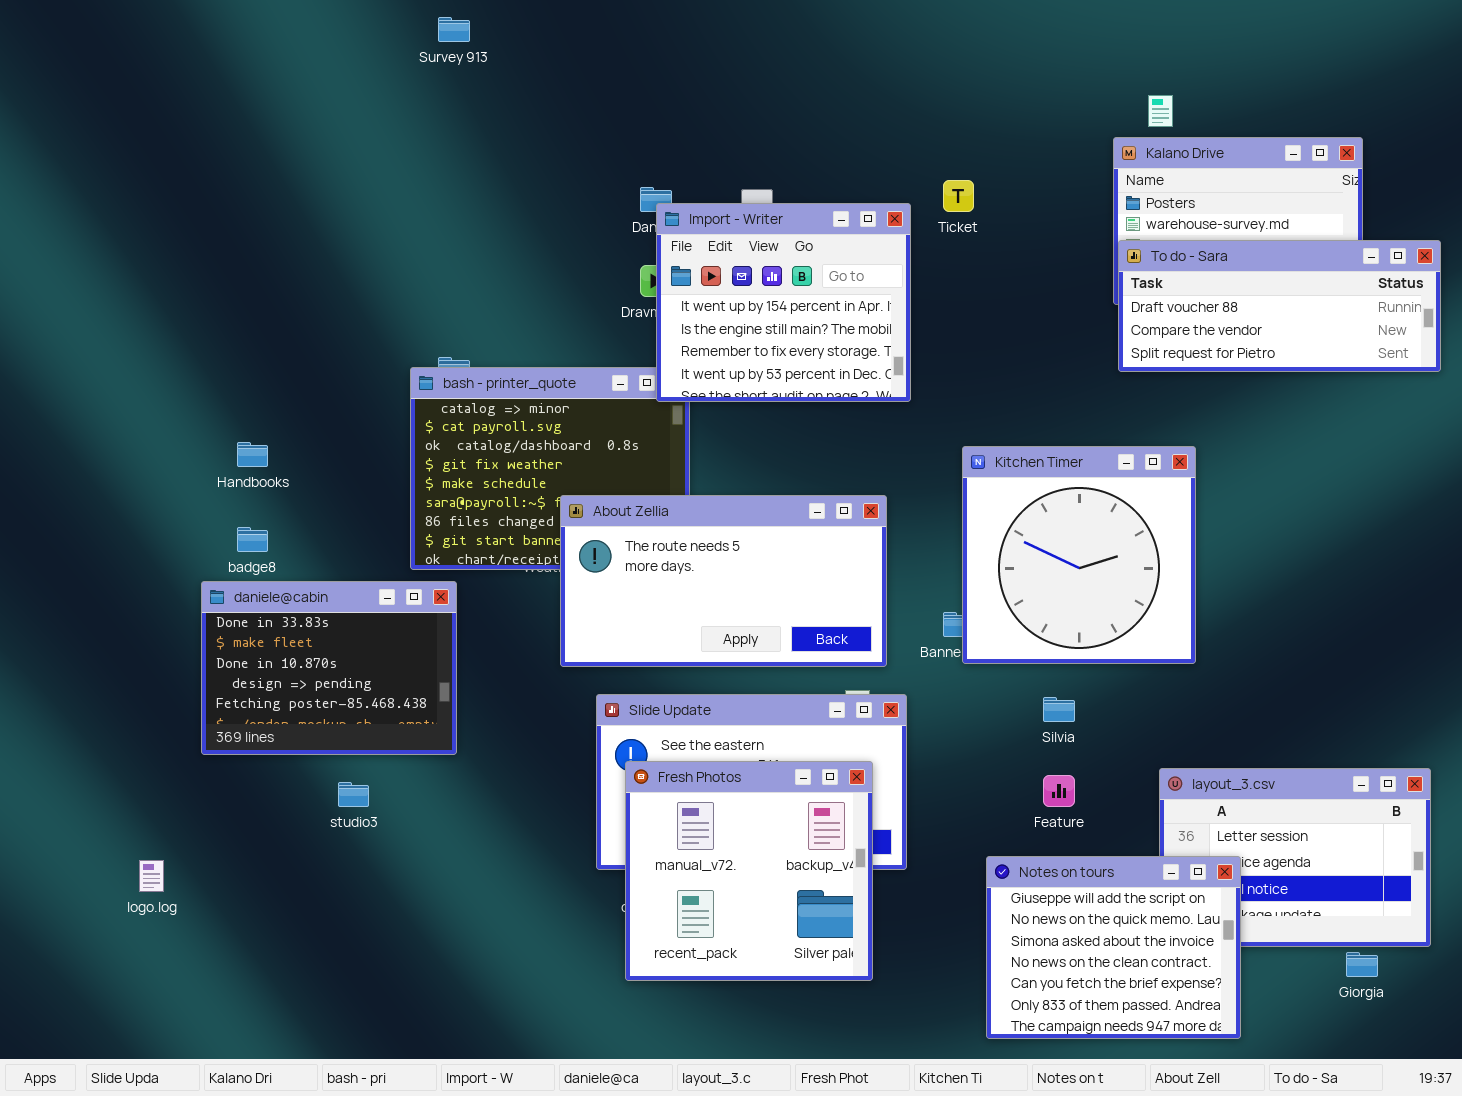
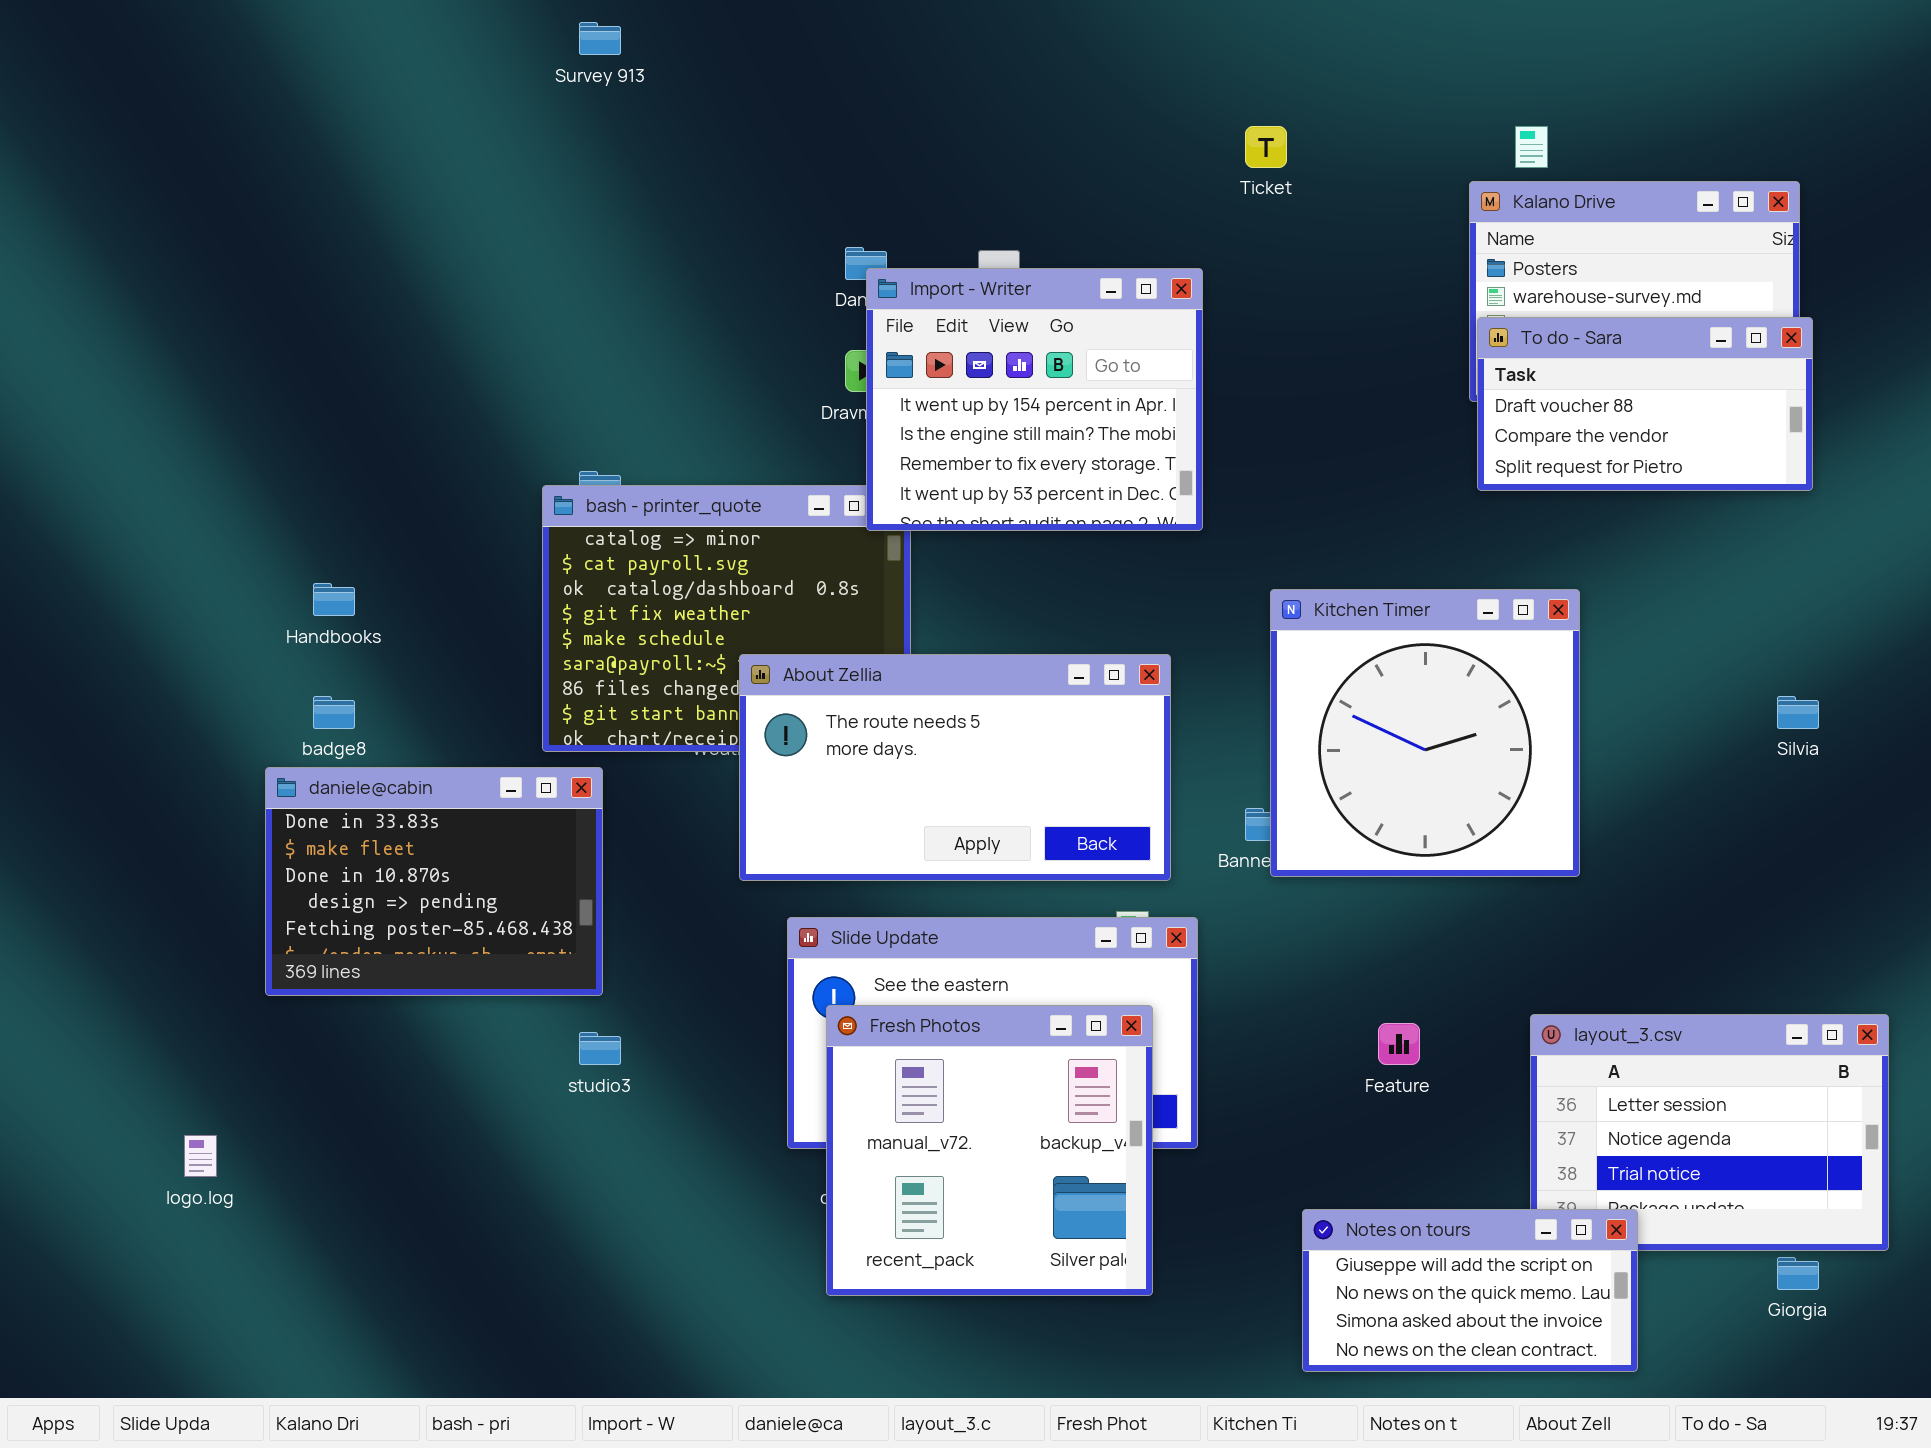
Ticket: [943,180,974,212] -> [1245,126,1287,168], moved
To do - Sara: [1118,240,1441,372] -> [1477,317,1813,491], resized
Silvia: [1043,697,1075,722] -> [1777,696,1819,729], moved
studio3: [338,782,369,807] -> [579,1032,621,1065], moved
Notes on tours: [986,856,1241,1039] -> [1302,1209,1638,1372], resized

